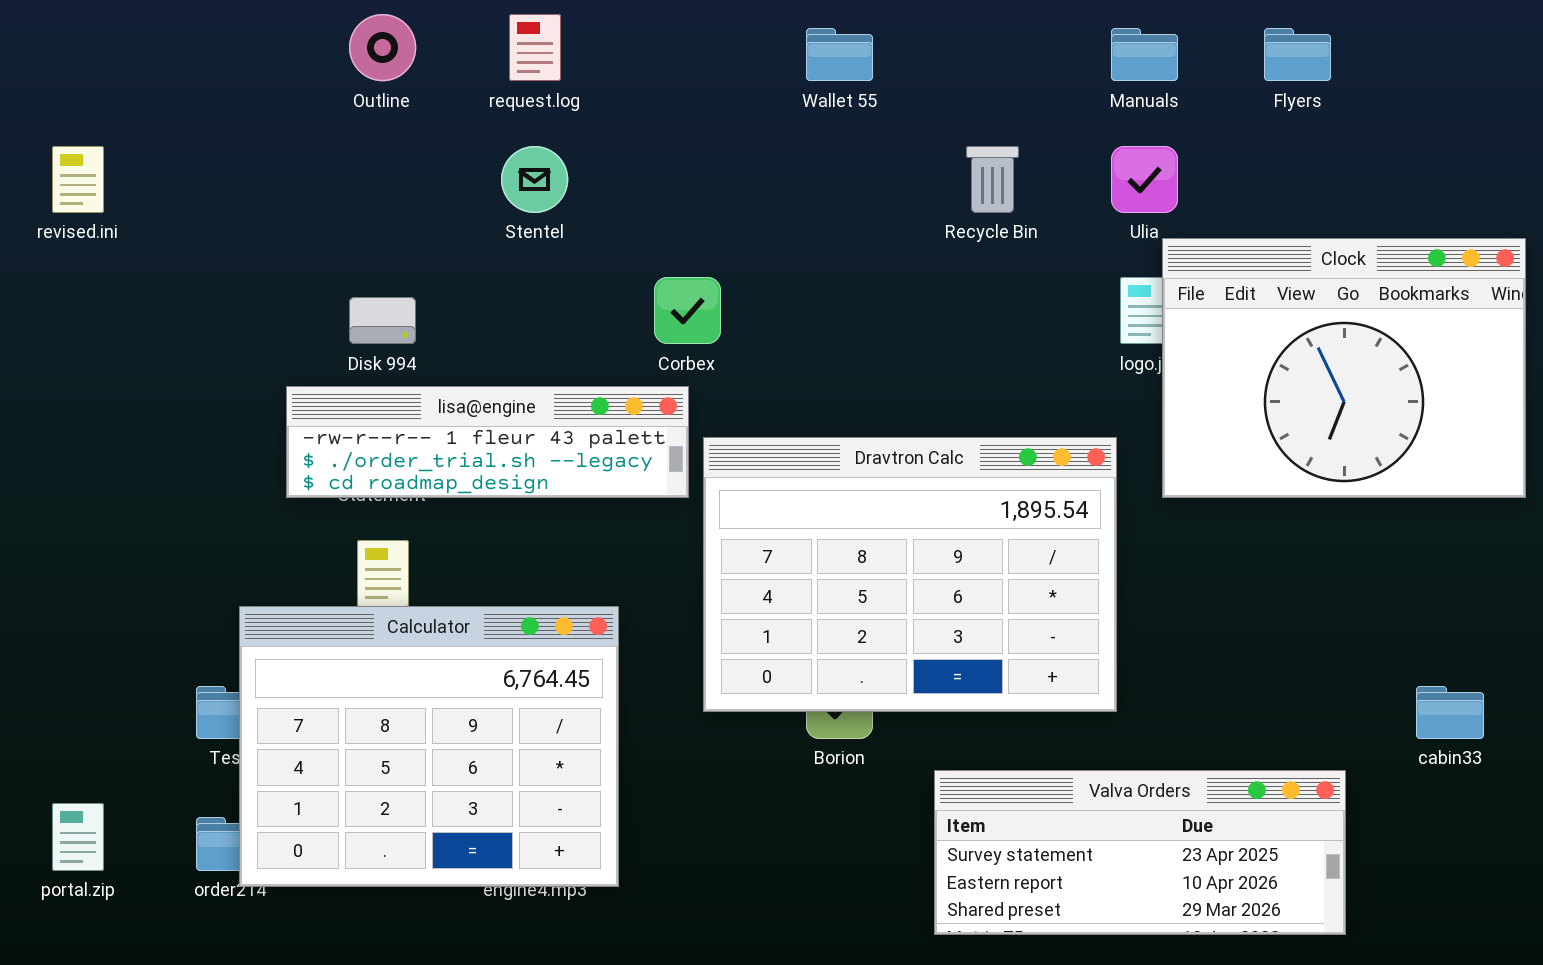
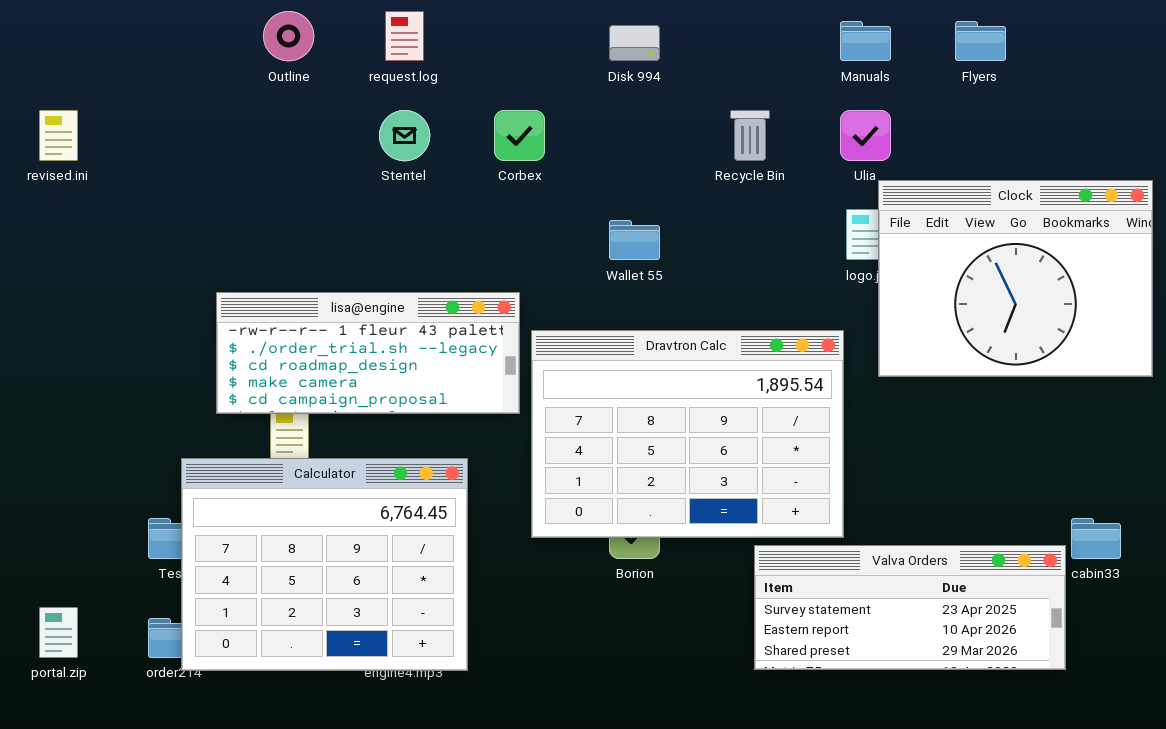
Wallet 55: [806,28,873,81] -> [609,220,660,260], moved
Corbex: [654,277,721,344] -> [494,110,545,161], moved
Disk 994: [349,297,416,344] -> [609,25,660,61], moved
lisa@engine: [286,386,689,498] -> [216,292,520,414], resized
Valva Orders: [934,770,1346,935] -> [754,545,1066,670], moved

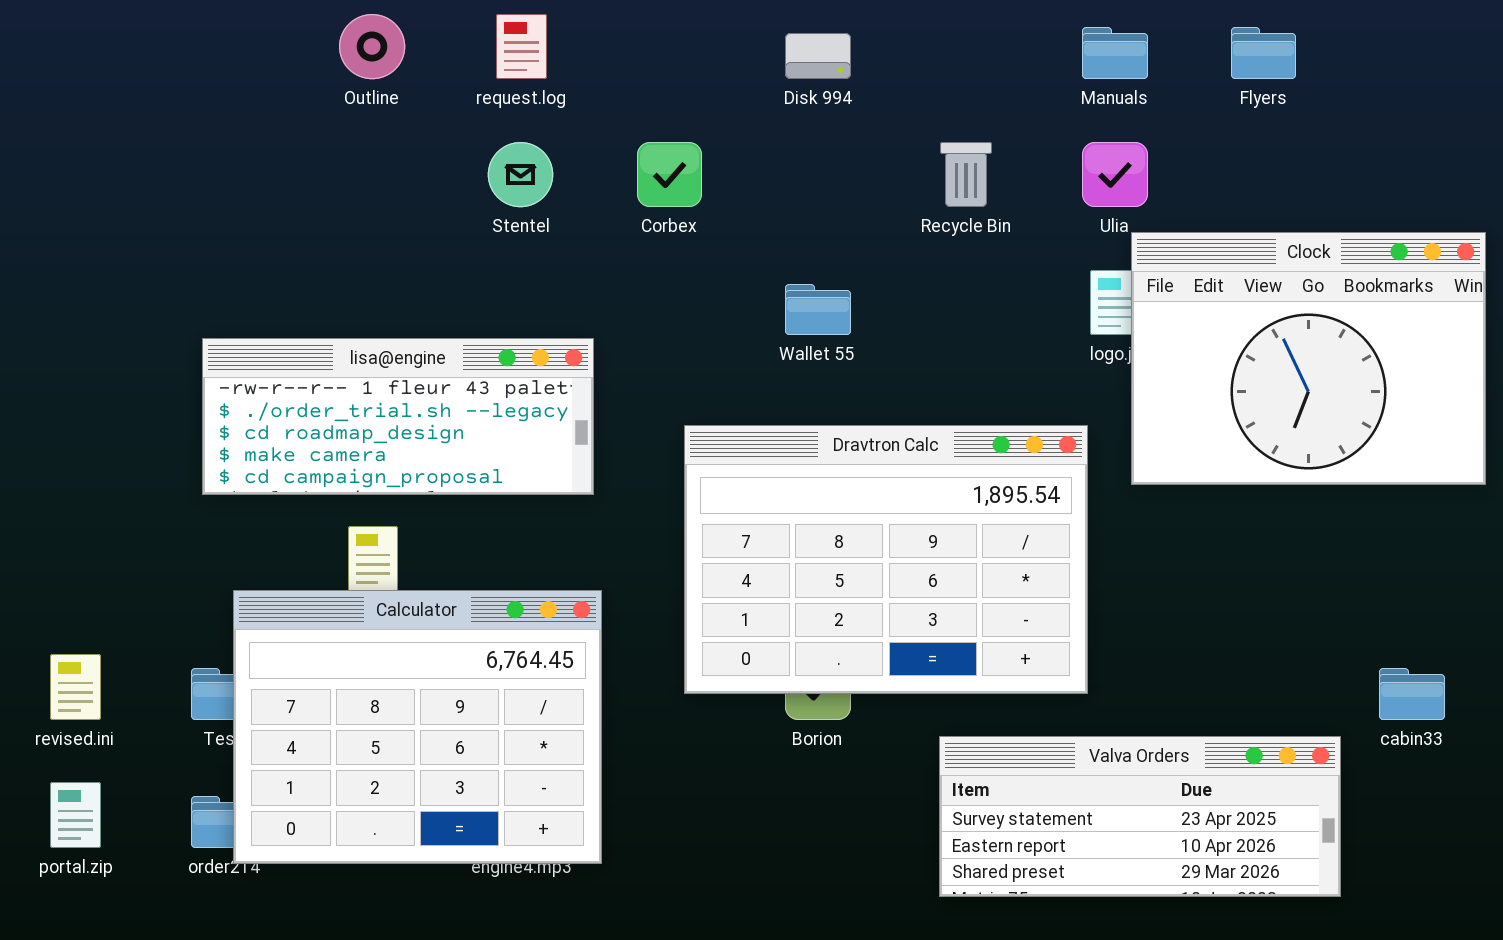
revised.ini: [39,110,78,161] -> [50,654,101,720], moved
lisa@engine: [216,292,520,414] -> [202,338,594,495], moved
Valva Orders: [754,545,1066,670] -> [939,736,1341,897], moved

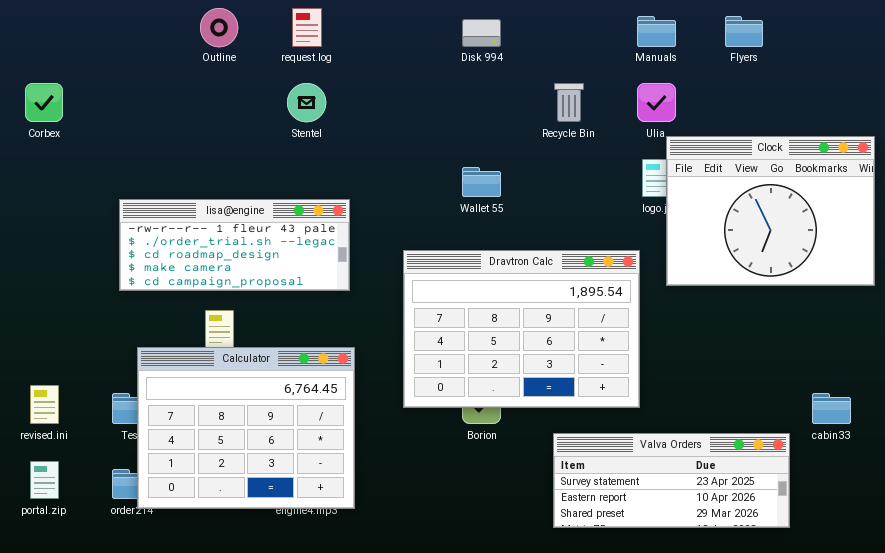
Corbex: [637,142,702,207] -> [25,83,63,122], moved

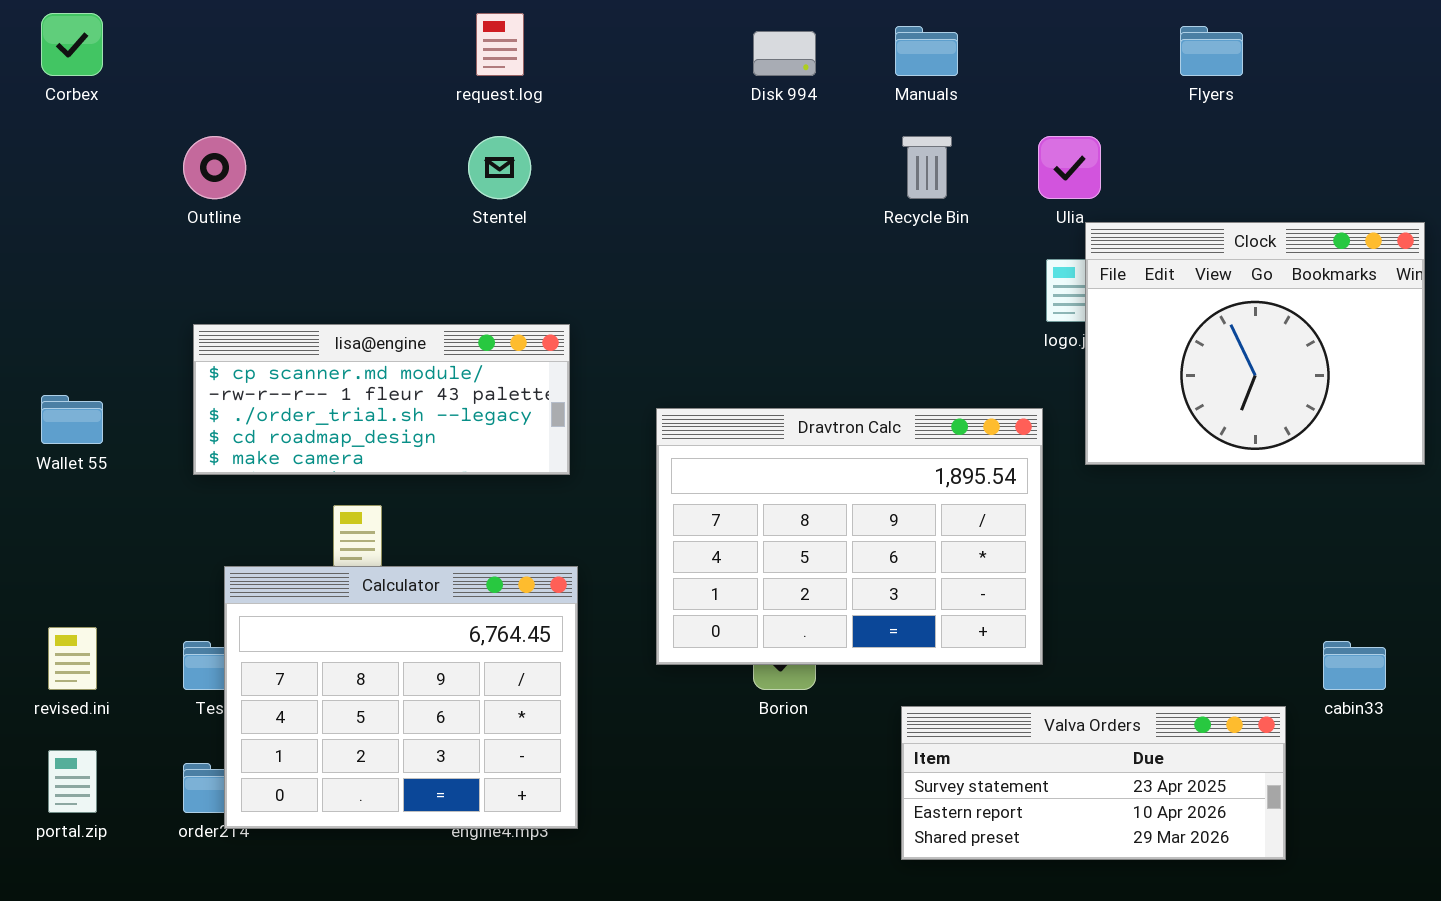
Outline: [200,8,238,47] -> [183,136,246,199], moved
Manuals: [637,16,676,47] -> [895,26,958,76], moved
Corbex: [25,83,63,122] -> [41,13,103,76], moved
Wallet 55: [462,167,501,197] -> [41,395,103,444], moved
lisa@engine: [119,199,350,291] -> [193,324,570,475], scrolled up 1 row

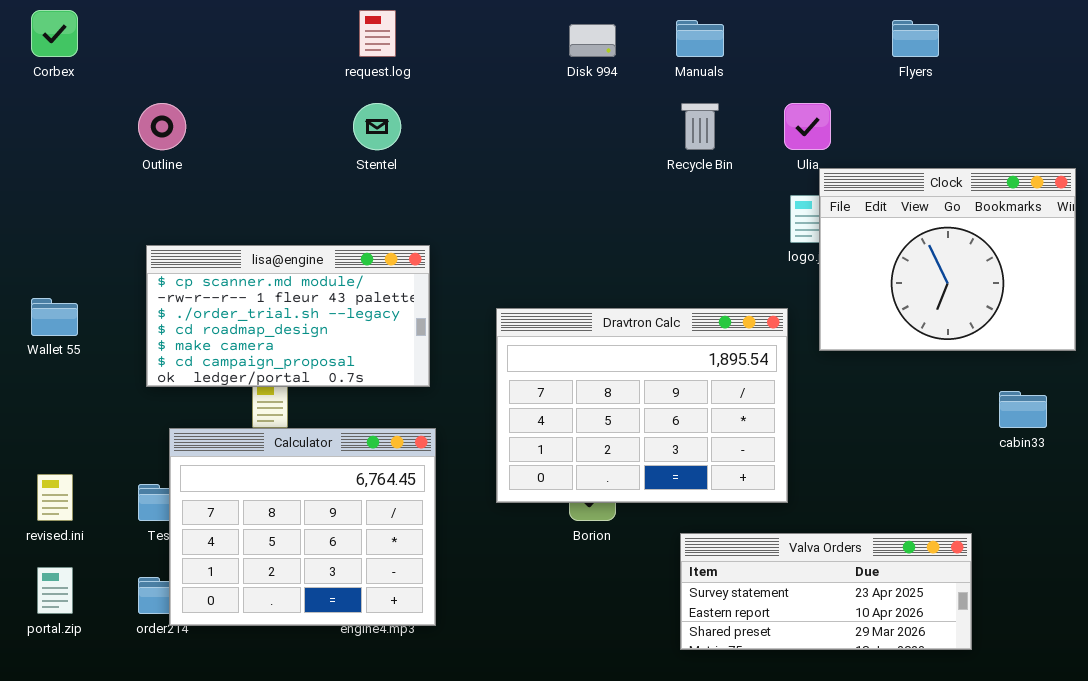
lisa@engine: [193,324,570,475] -> [146,245,430,387], resized
cabin33: [1323,641,1386,690] -> [999,391,1047,428], moved

